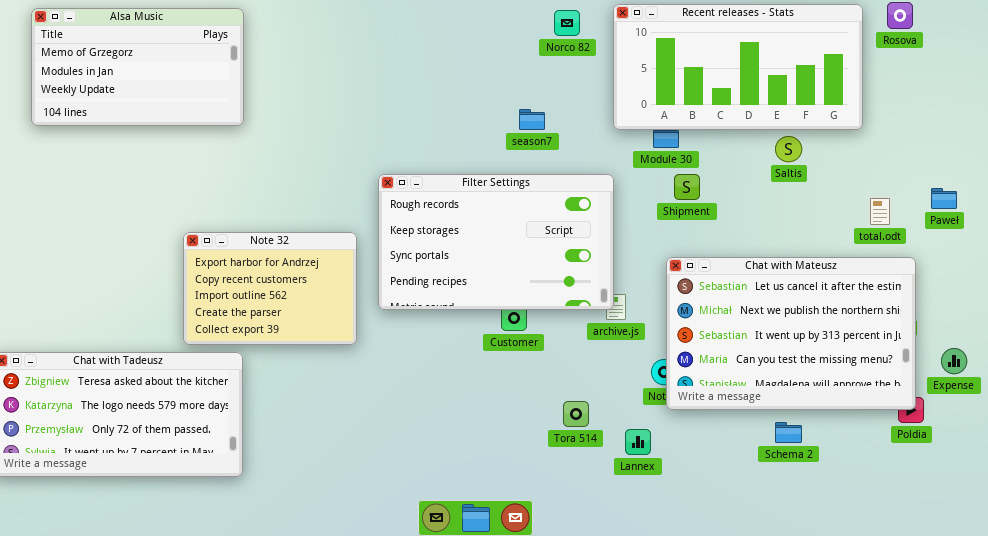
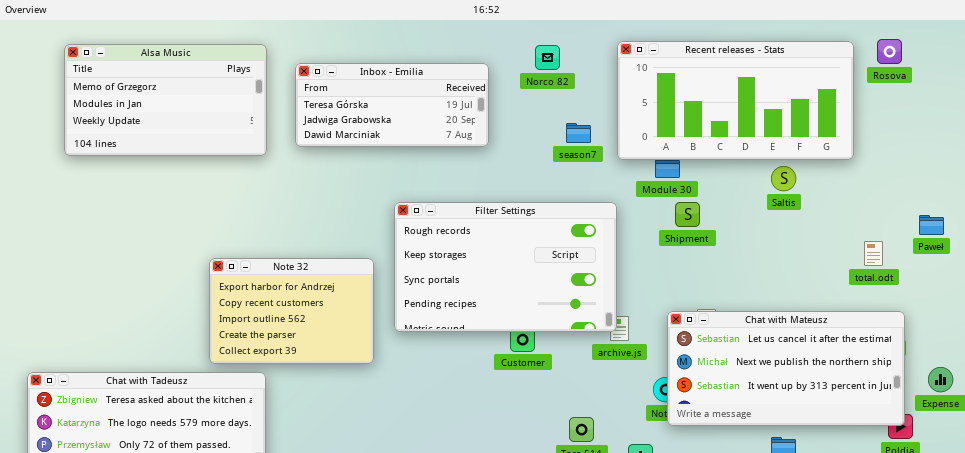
Norco 82: [554,10,580,36] -> [535,45,560,70], moved
Inbox - Emilia: none -> [295,63,489,147], opened
season7: [519,109,545,130] -> [566,123,591,143], moved
total.odt: [870,198,890,225] -> [864,241,883,266], moved
Chat with Mateusz: [666,257,916,410] -> [667,311,905,426], resized

